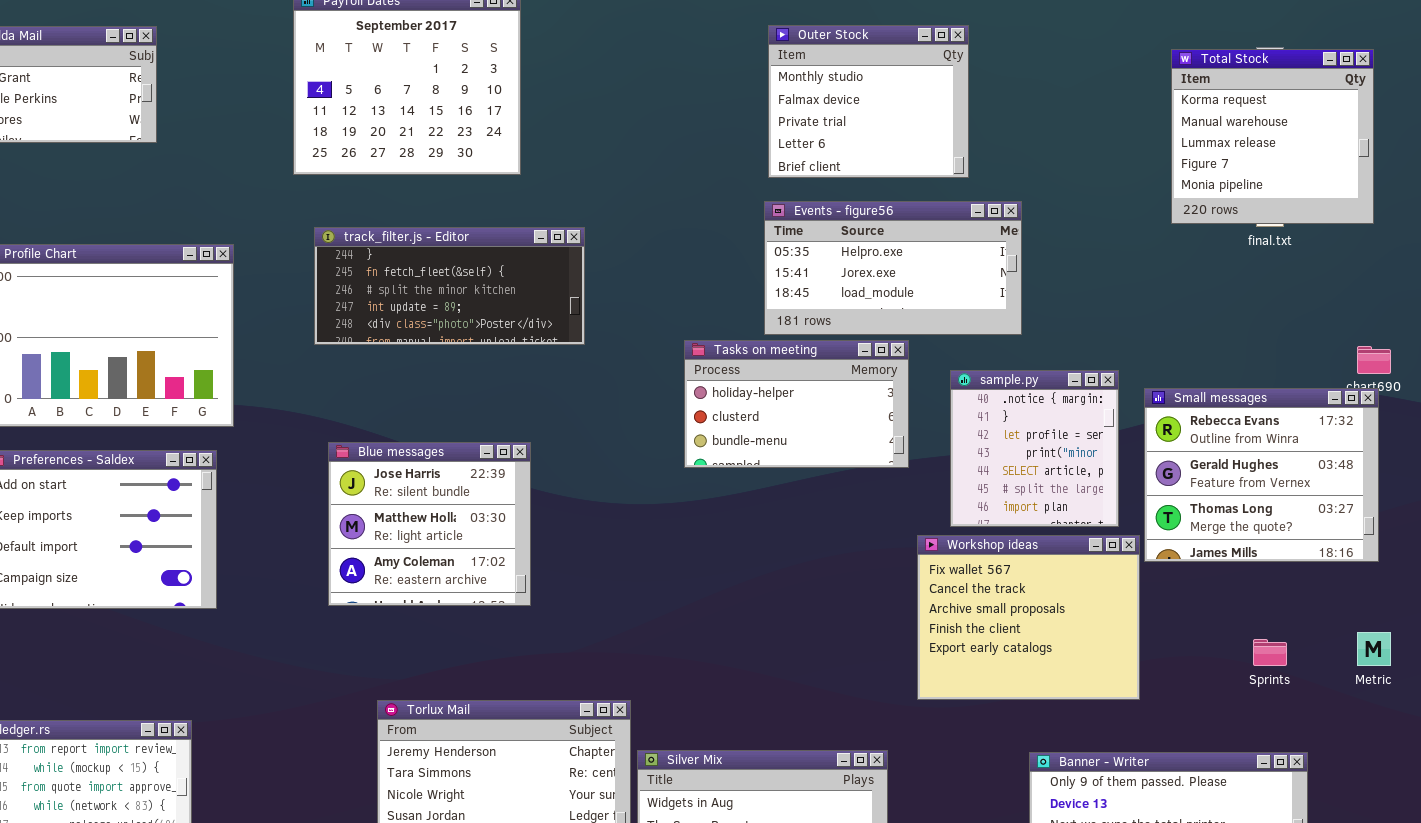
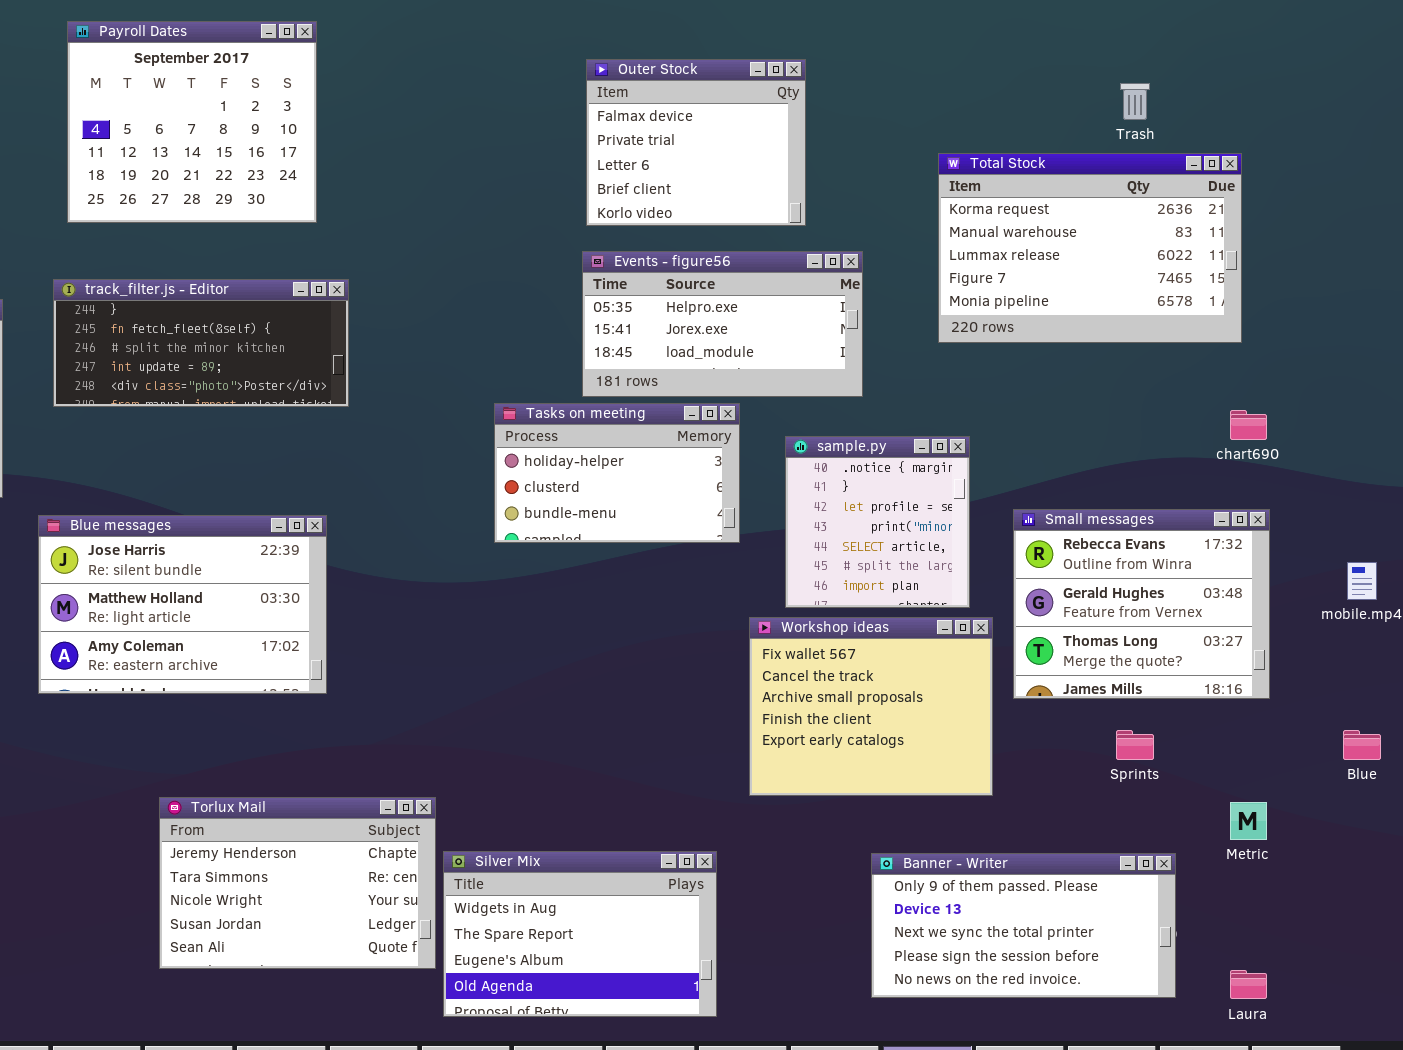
Outer Stock: [768,25,969,178] -> [586,59,806,226], scrolled down 1 row
Total Stock: [1171,49,1374,224] -> [938,153,1242,343], moved, resized
track_filter.js - Editor: [314,227,585,345] -> [53,279,349,407], moved
Small messages: [1144,388,1379,562] -> [1013,509,1270,699], moved
Blue messages: [328,442,531,606] -> [38,515,327,694], resized
Metric: [1357,632,1391,666] -> [1230,802,1267,840], moved

